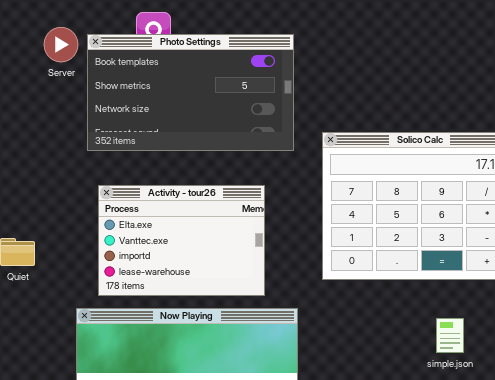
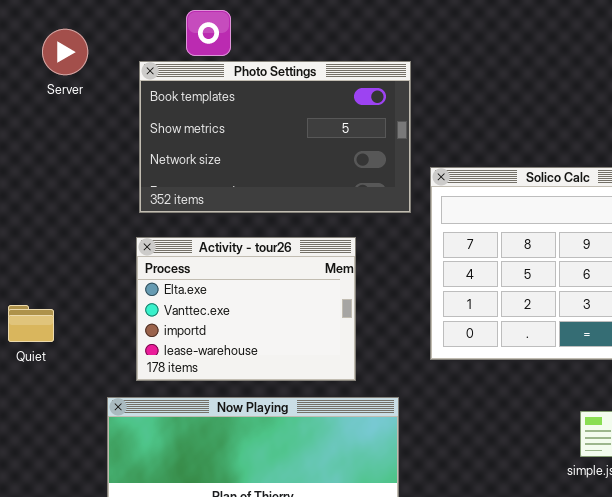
Server: [44,27,78,62] -> [42,29,88,75], moved
Photo Settings: [87,34,294,151] -> [139,61,411,213], moved

